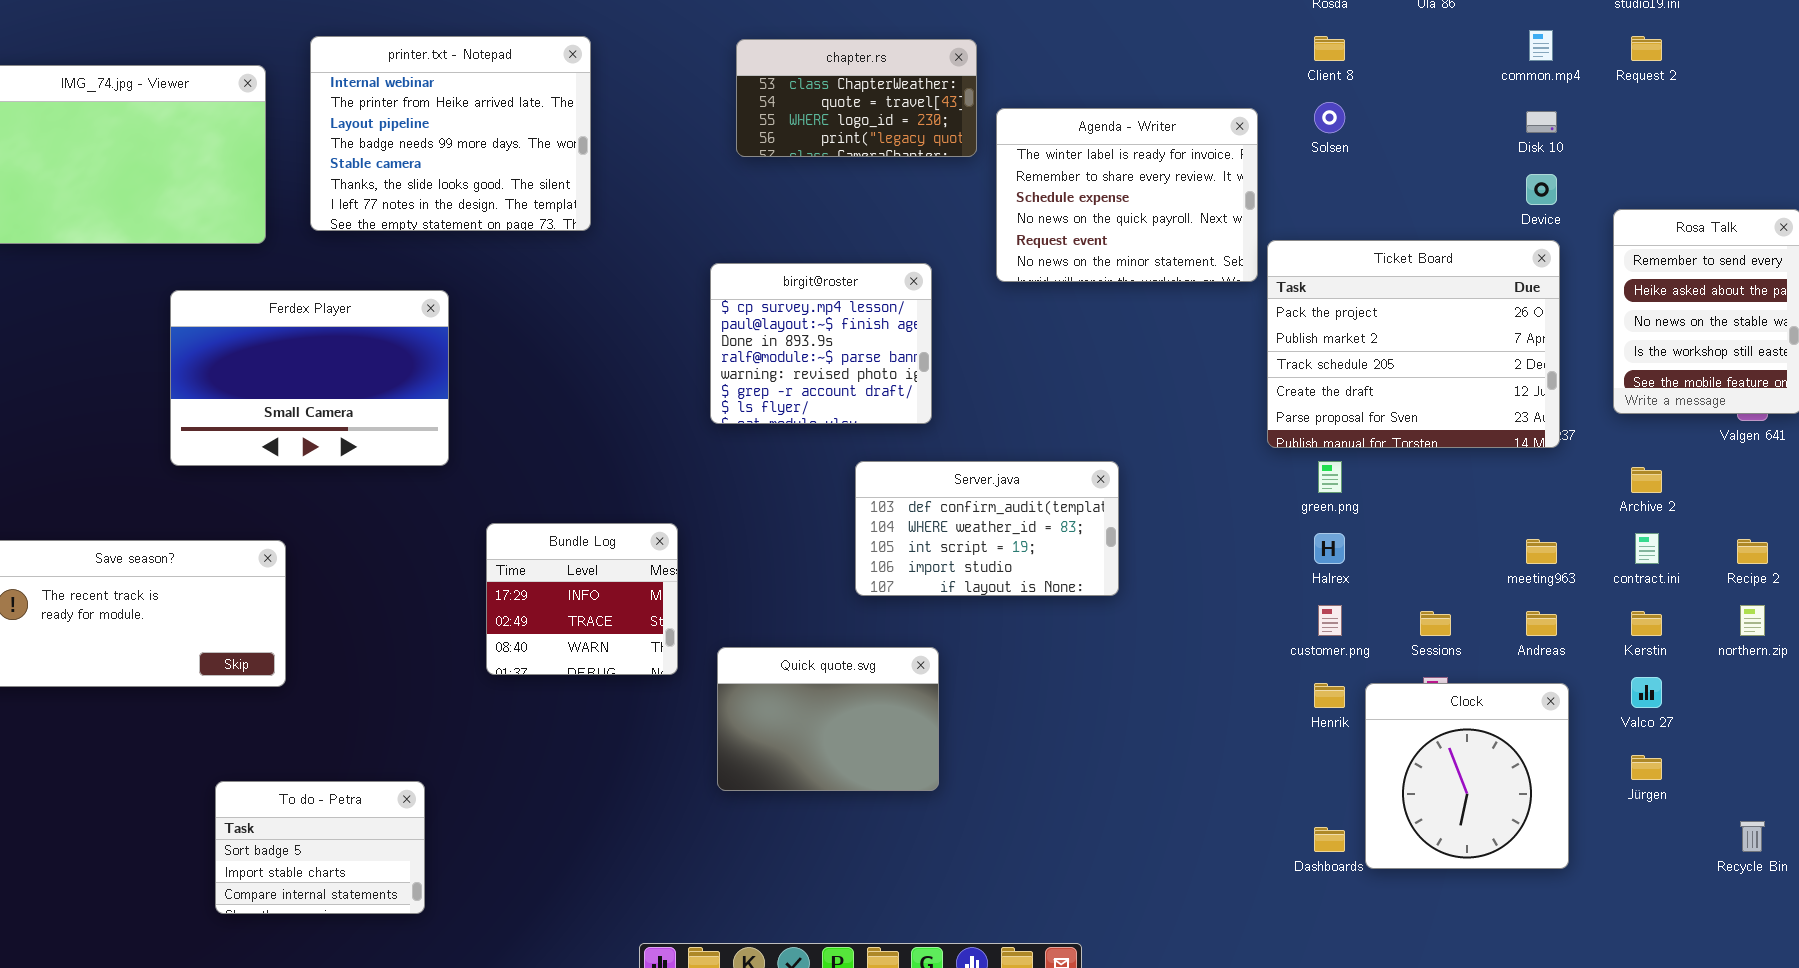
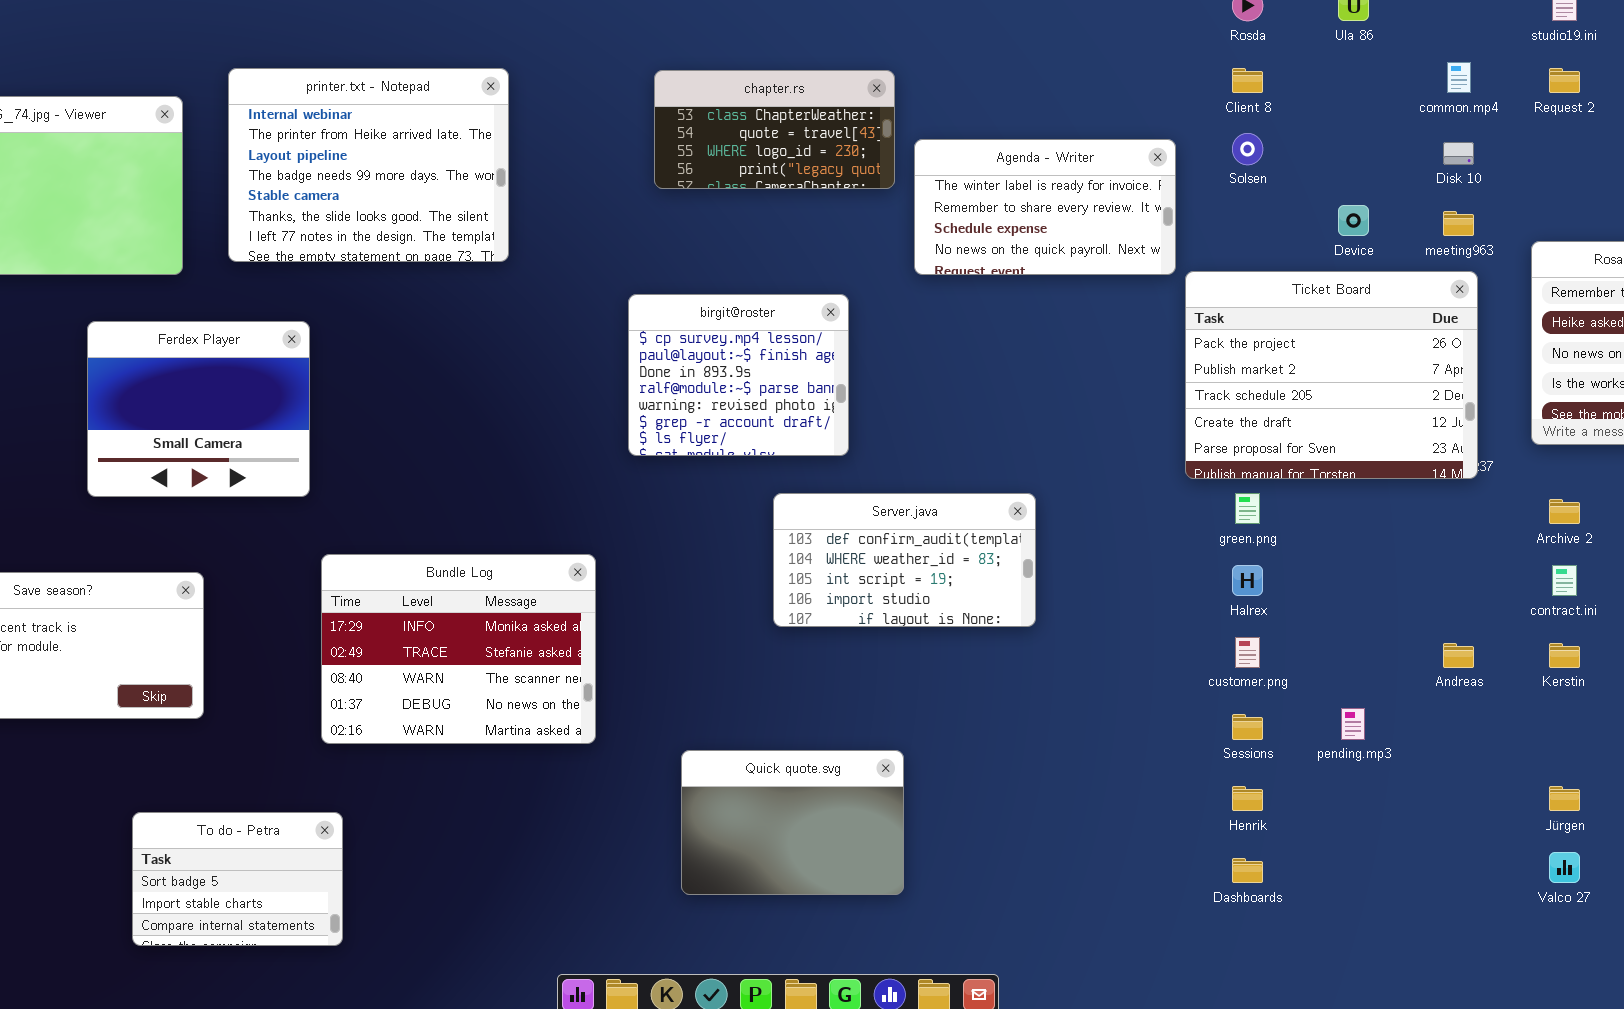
Agenda - Writer: [996,108,1258,282] -> [914,139,1176,275], resized
Device: [1526,174,1557,205] -> [1338,205,1369,236], moved
Ferdex Player: [170,290,449,466] -> [87,321,310,497], resized
Bundle Log: [486,523,678,675] -> [321,554,596,744], resized
meeting963: [1526,539,1557,564] -> [1443,211,1474,236], moved
Sessions: [1420,611,1451,636] -> [1232,714,1263,740], moved
Quick quote.svg: [717,647,939,791] -> [681,750,904,895], moved
Valco 27: [1631,677,1662,708] -> [1549,852,1580,883], moved
Henrik: [1314,683,1345,708] -> [1232,786,1263,811], moved
Clock: [1365,683,1569,869] -> none, closed

